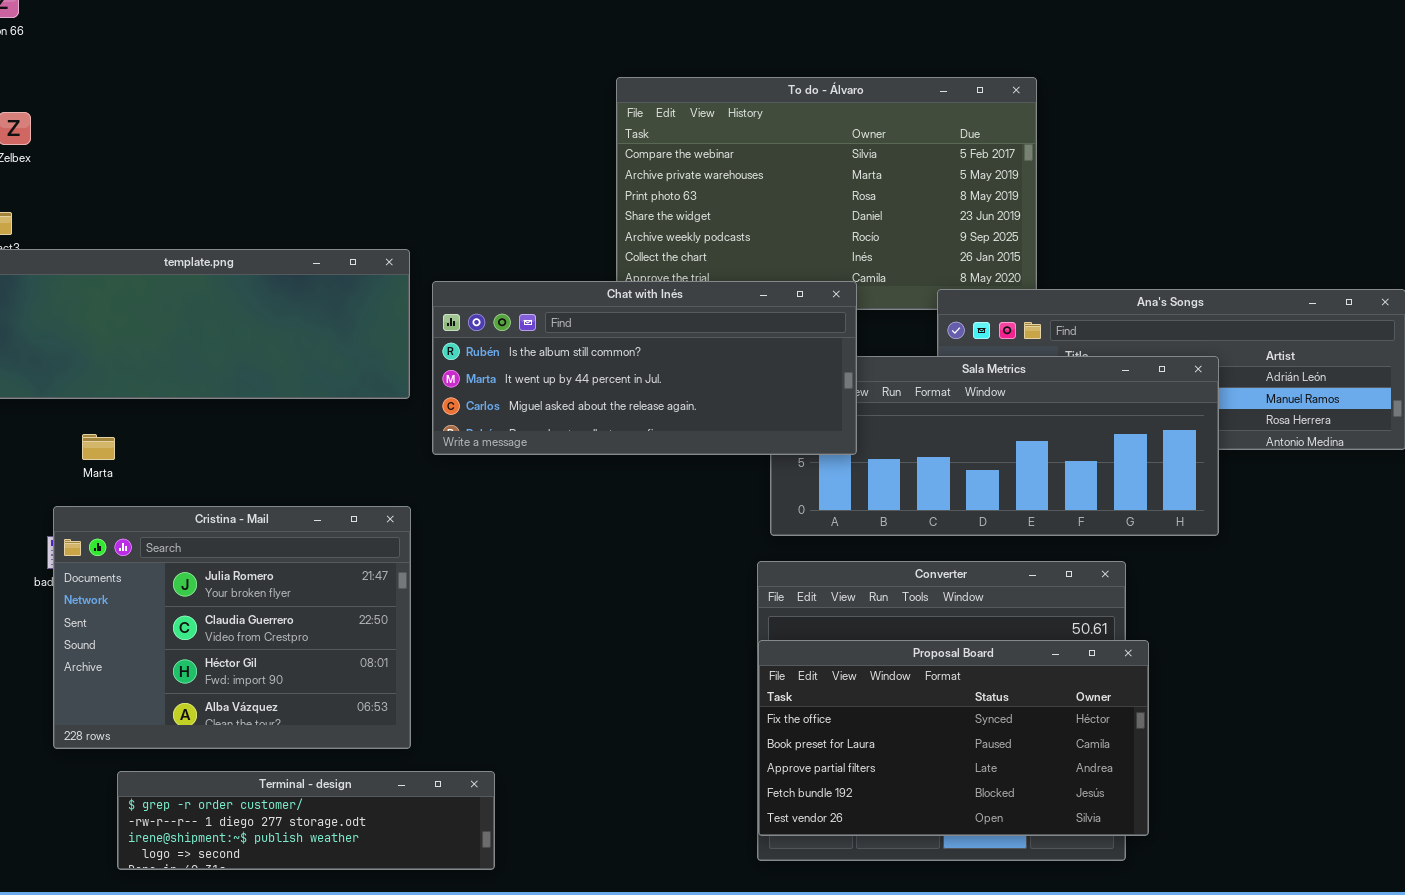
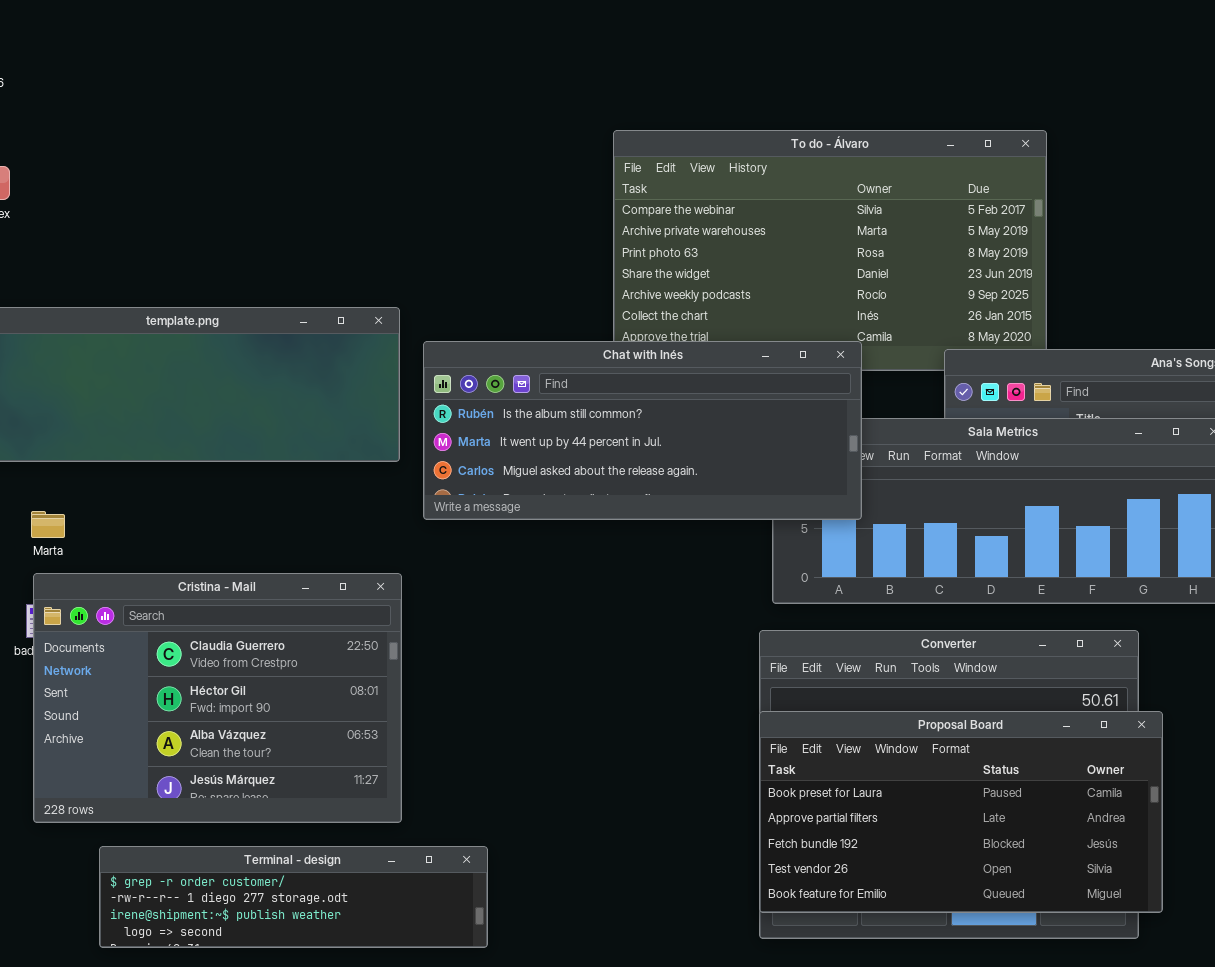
Marta: [82,434,115,460] -> [31,511,65,538], moved
Cristina - Mail: [53,506,411,749] -> [33,573,402,823], scrolled down 1 row
Proposal Board: [758,640,1149,836] -> [759,711,1163,913], scrolled down 1 row

